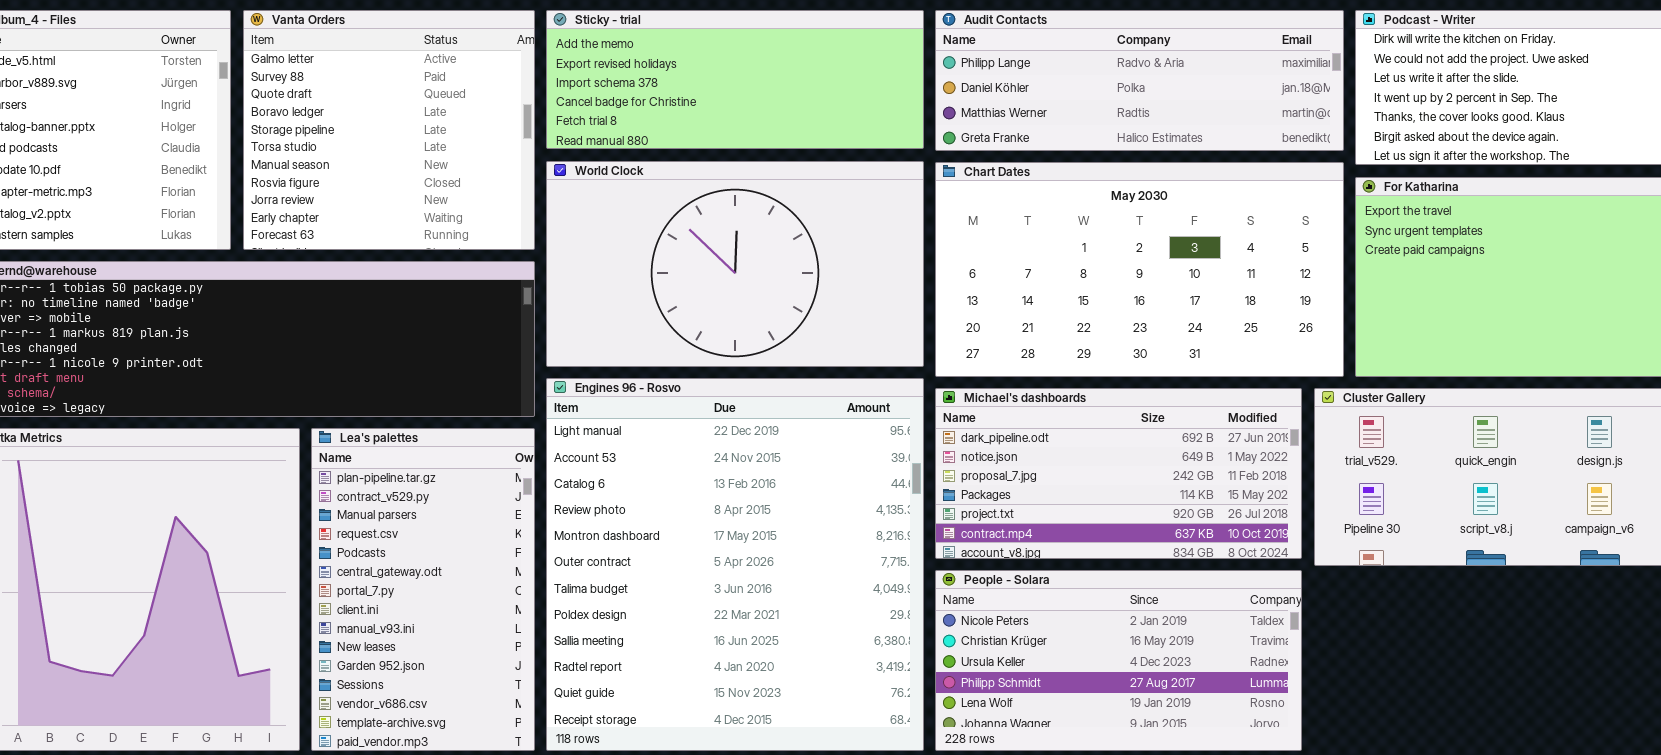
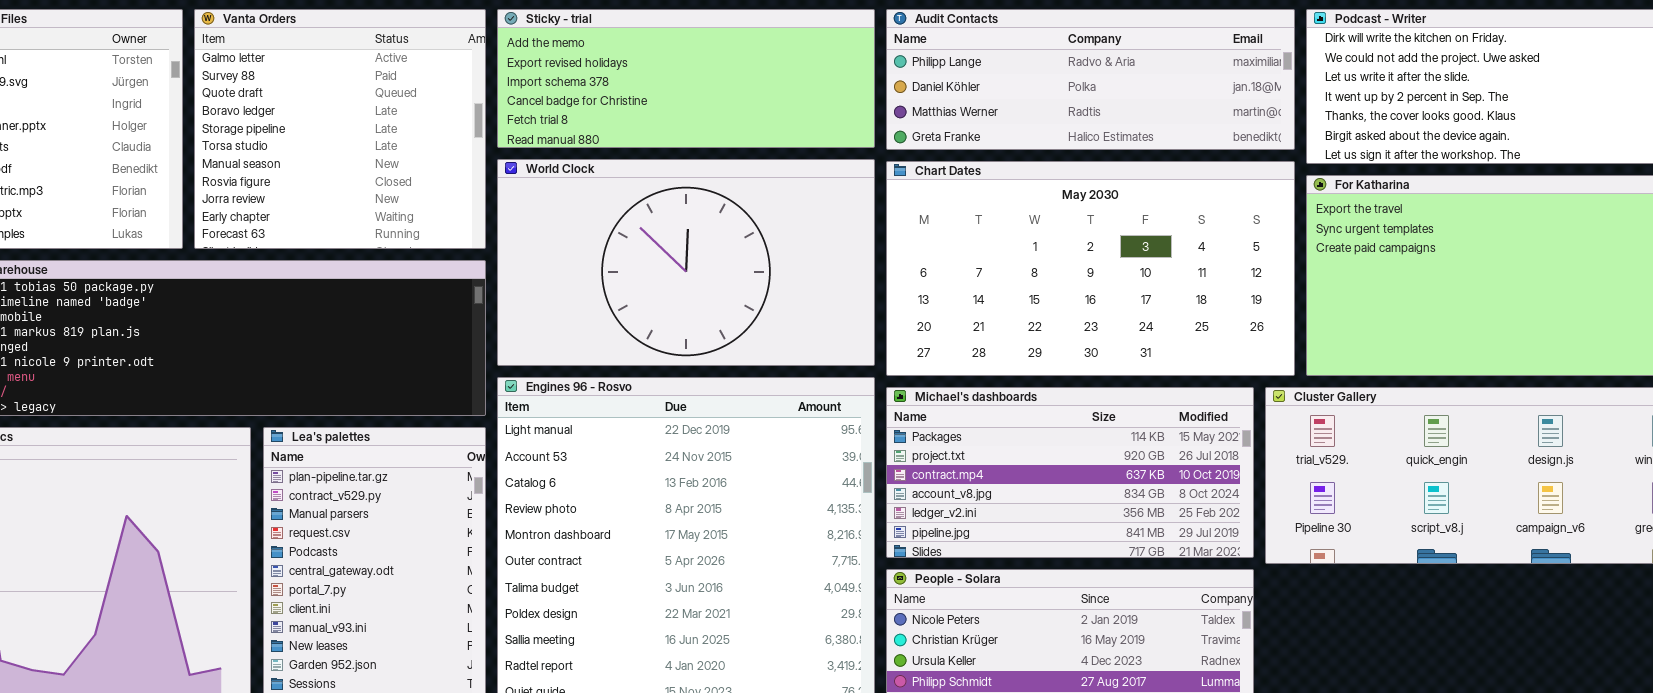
Michael's dashboards: [935,388,1302,559] -> [886,387,1254,558], scrolled down 3 rows

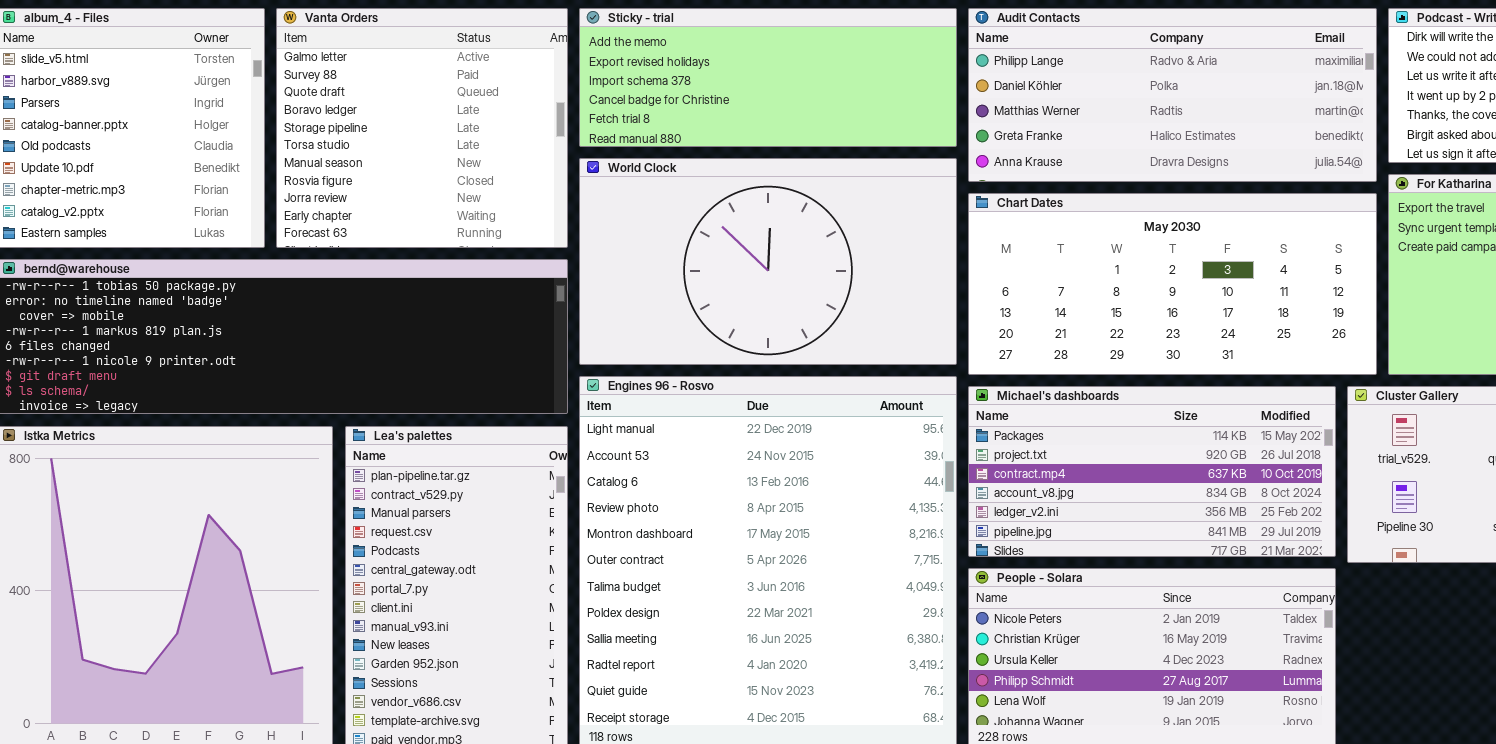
Audit Contacts: [886,9,1295,150] -> [968,8,1377,182], resized
Chart Dates: [886,161,1295,376] -> [968,193,1377,375], resized

